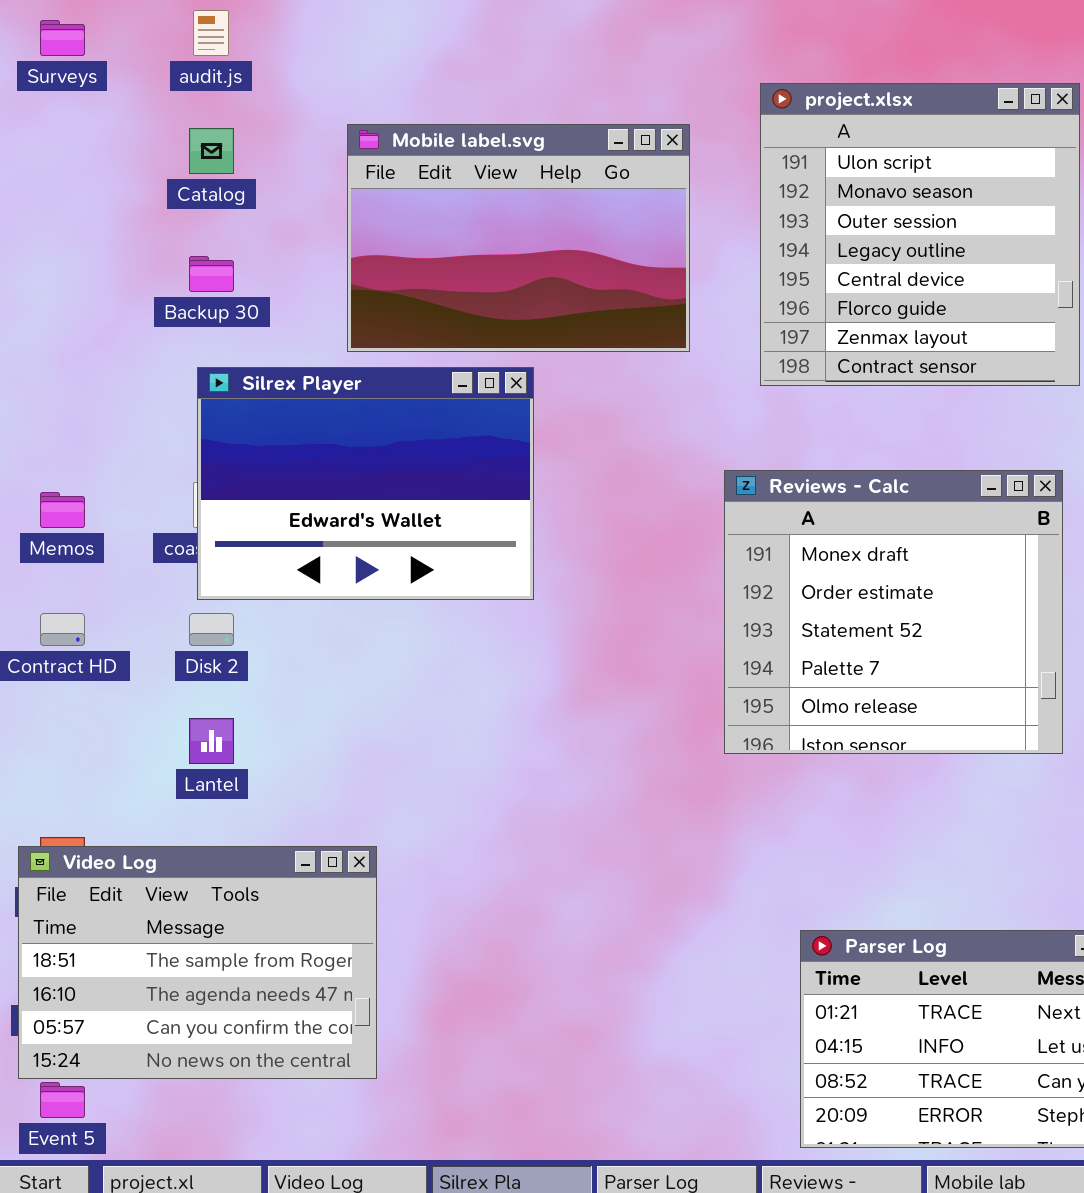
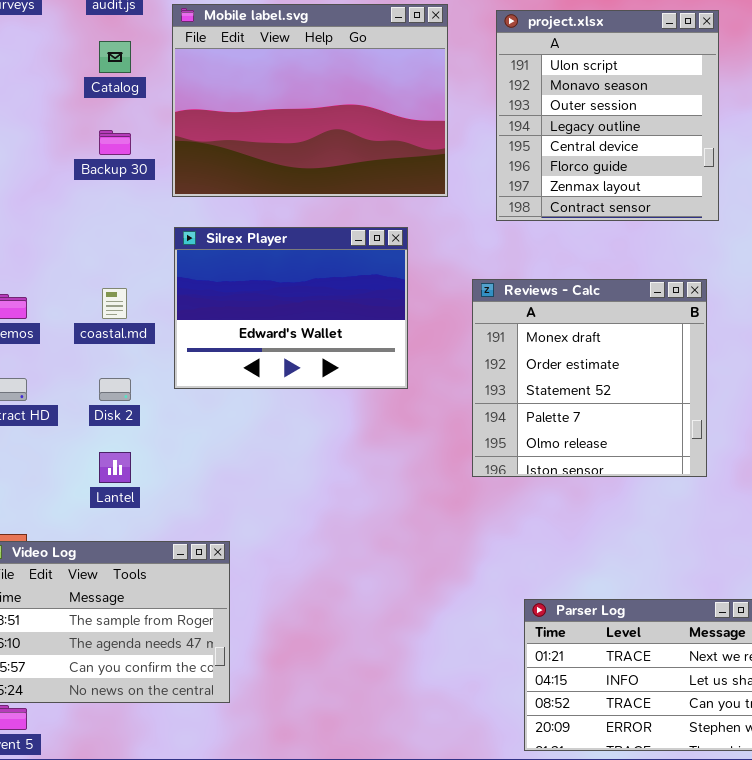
Mobile label.svg: [347,124,690,352] -> [172,4,448,197], resized
Silrex Player: [197,367,534,600] -> [174,227,408,389], moved

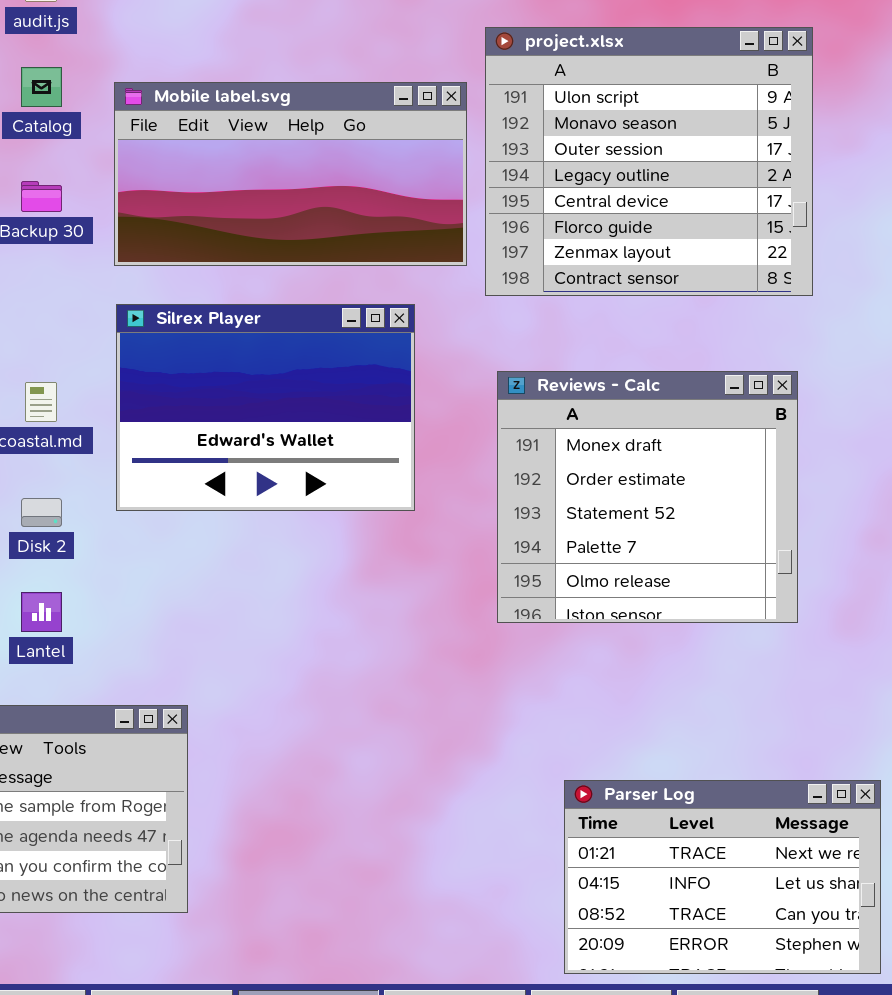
Mobile label.svg: [172,4,448,197] -> [114,82,467,266], resized
project.xlsx: [496,10,719,221] -> [485,27,813,296], resized

